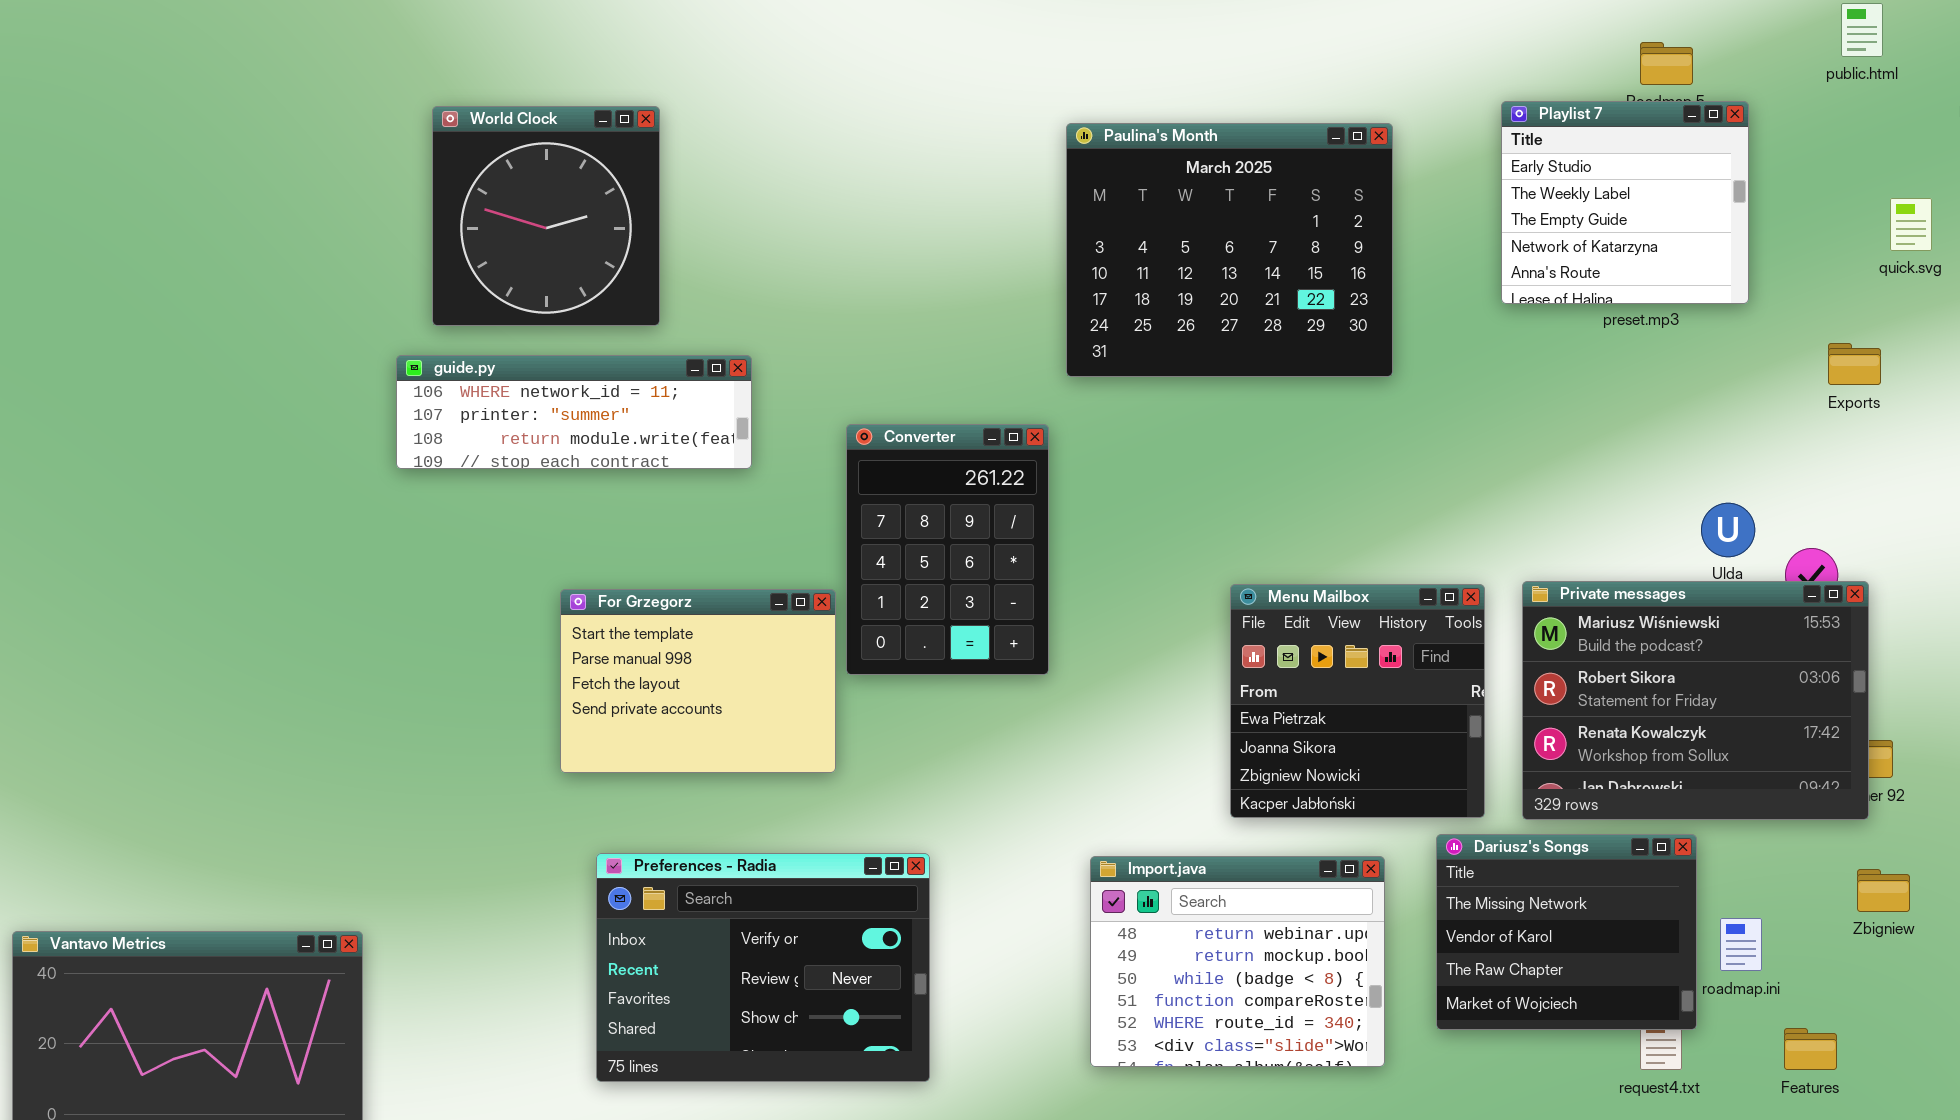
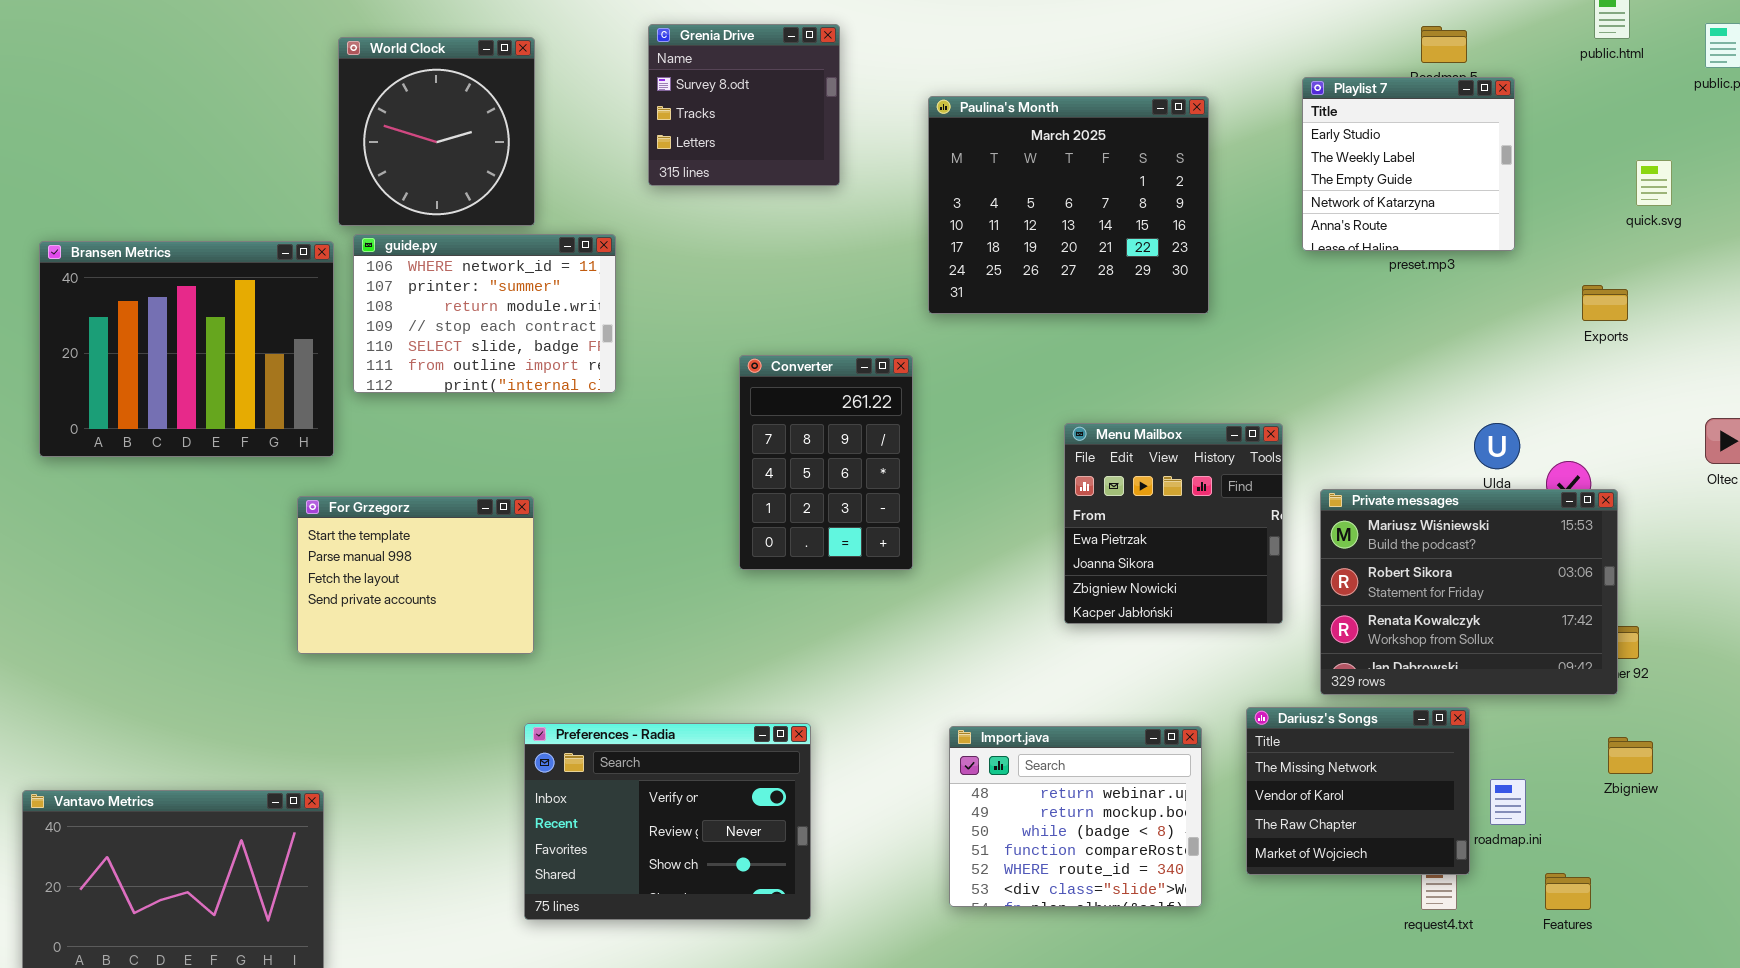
Grenia Drive: none -> [648,24,840,186], opened
World Clock: [432,106,660,326] -> [338,37,535,226], moved
Bransen Metrics: none -> [39,241,334,457], opened
guide.py: [396,355,752,469] -> [353,234,616,393], resized
Menu Mailbox: [1230,584,1485,818] -> [1064,423,1283,624], moved
For Grzegorz: [560,589,836,773] -> [297,496,534,654], moved

